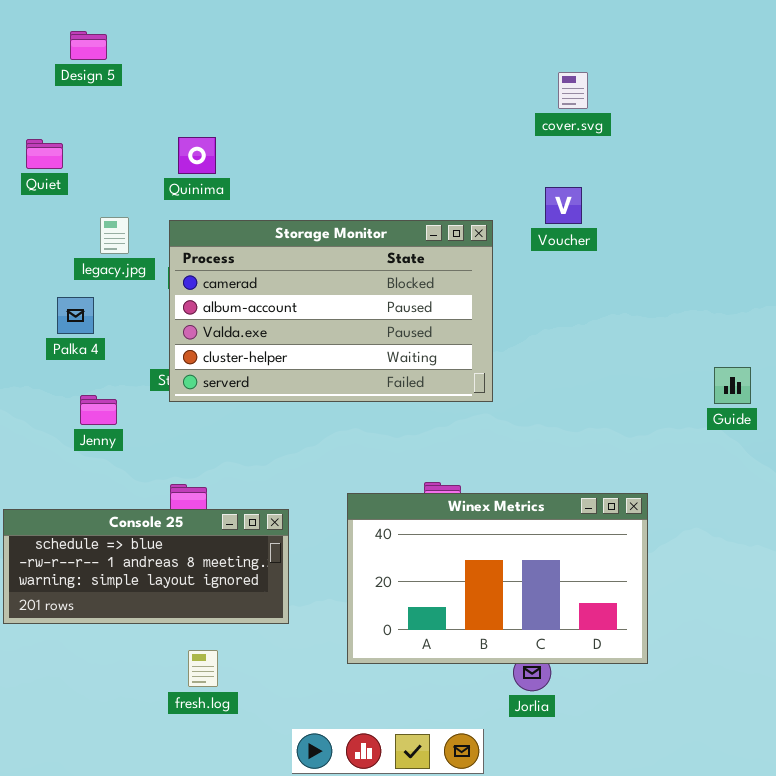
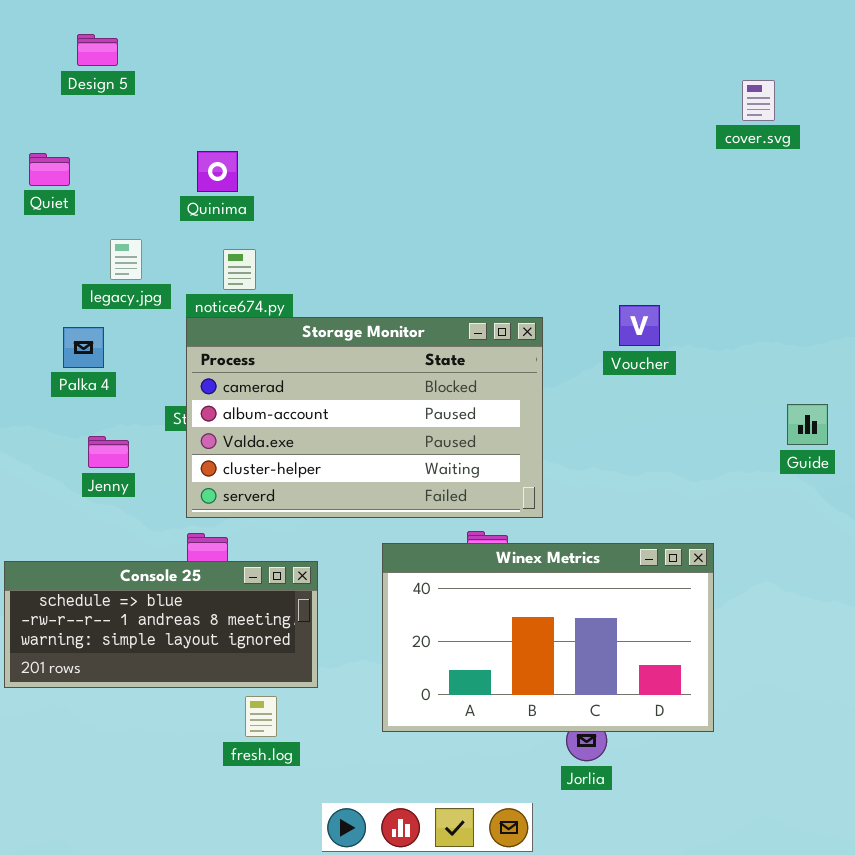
cover.svg: [558,72,588,109] -> [742,80,775,121], moved
Voucher: [545,187,582,224] -> [619,305,660,346], moved
Storage Monitor: [169,220,493,402] -> [186,317,543,518], moved
fresh.log: [188,650,218,687] -> [245,696,277,737], moved

